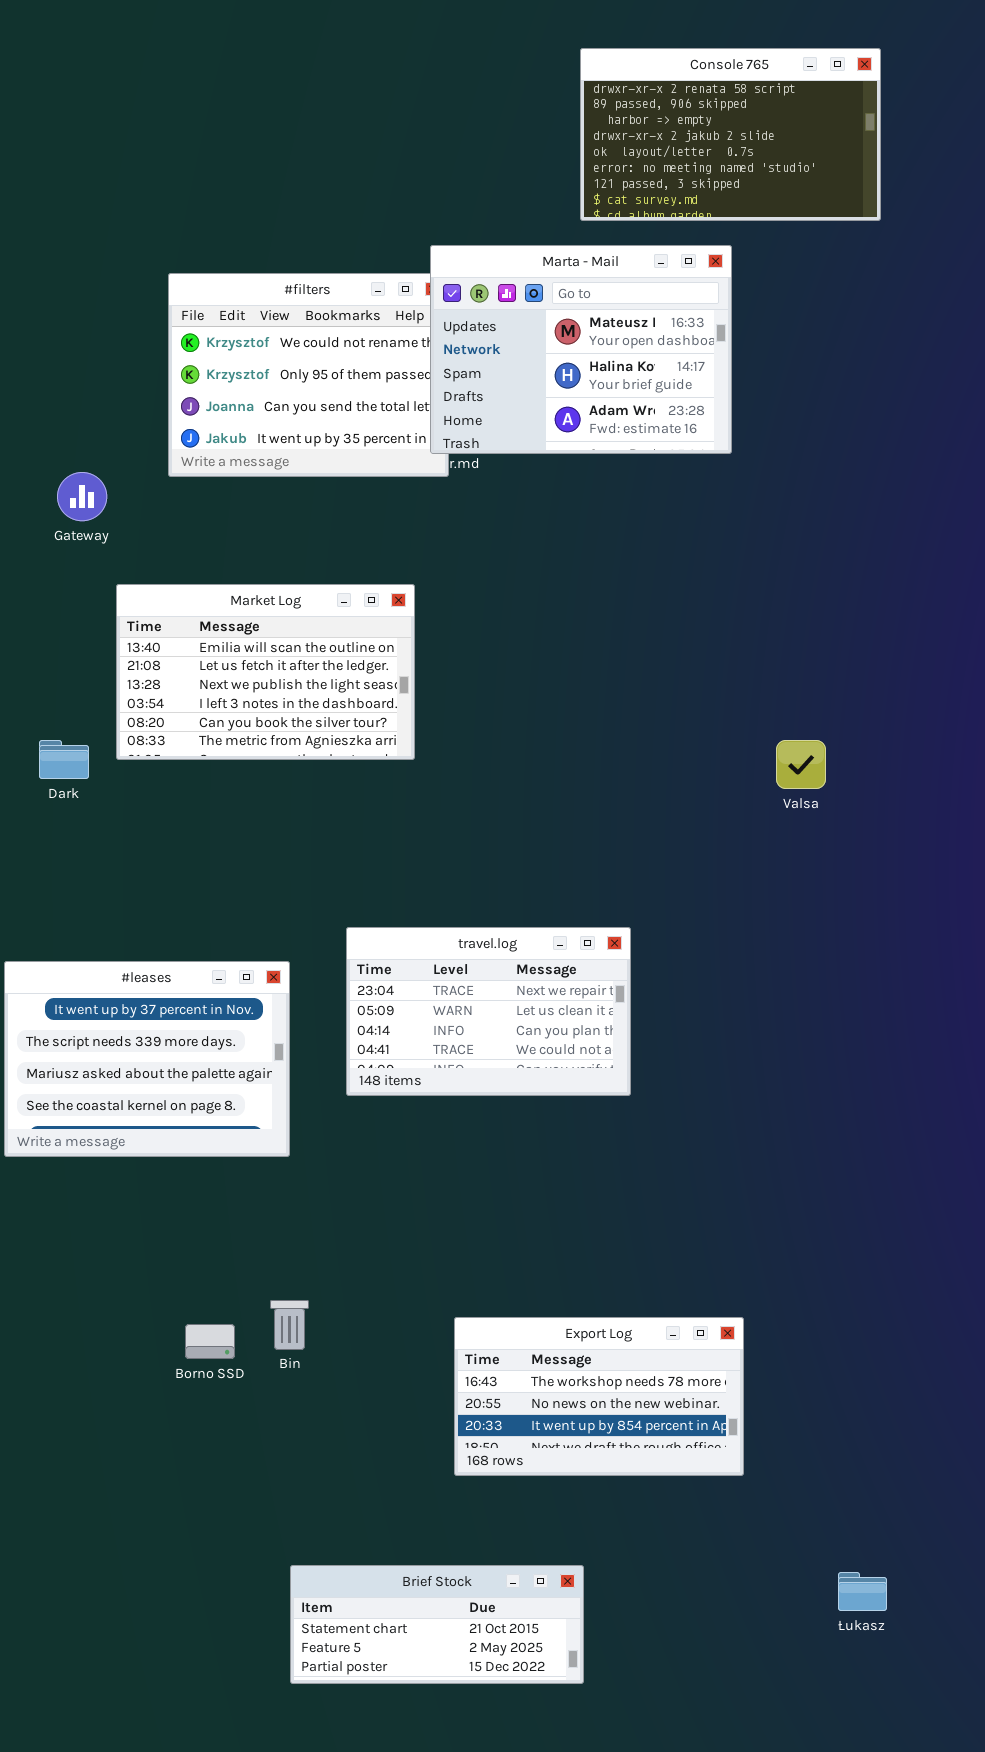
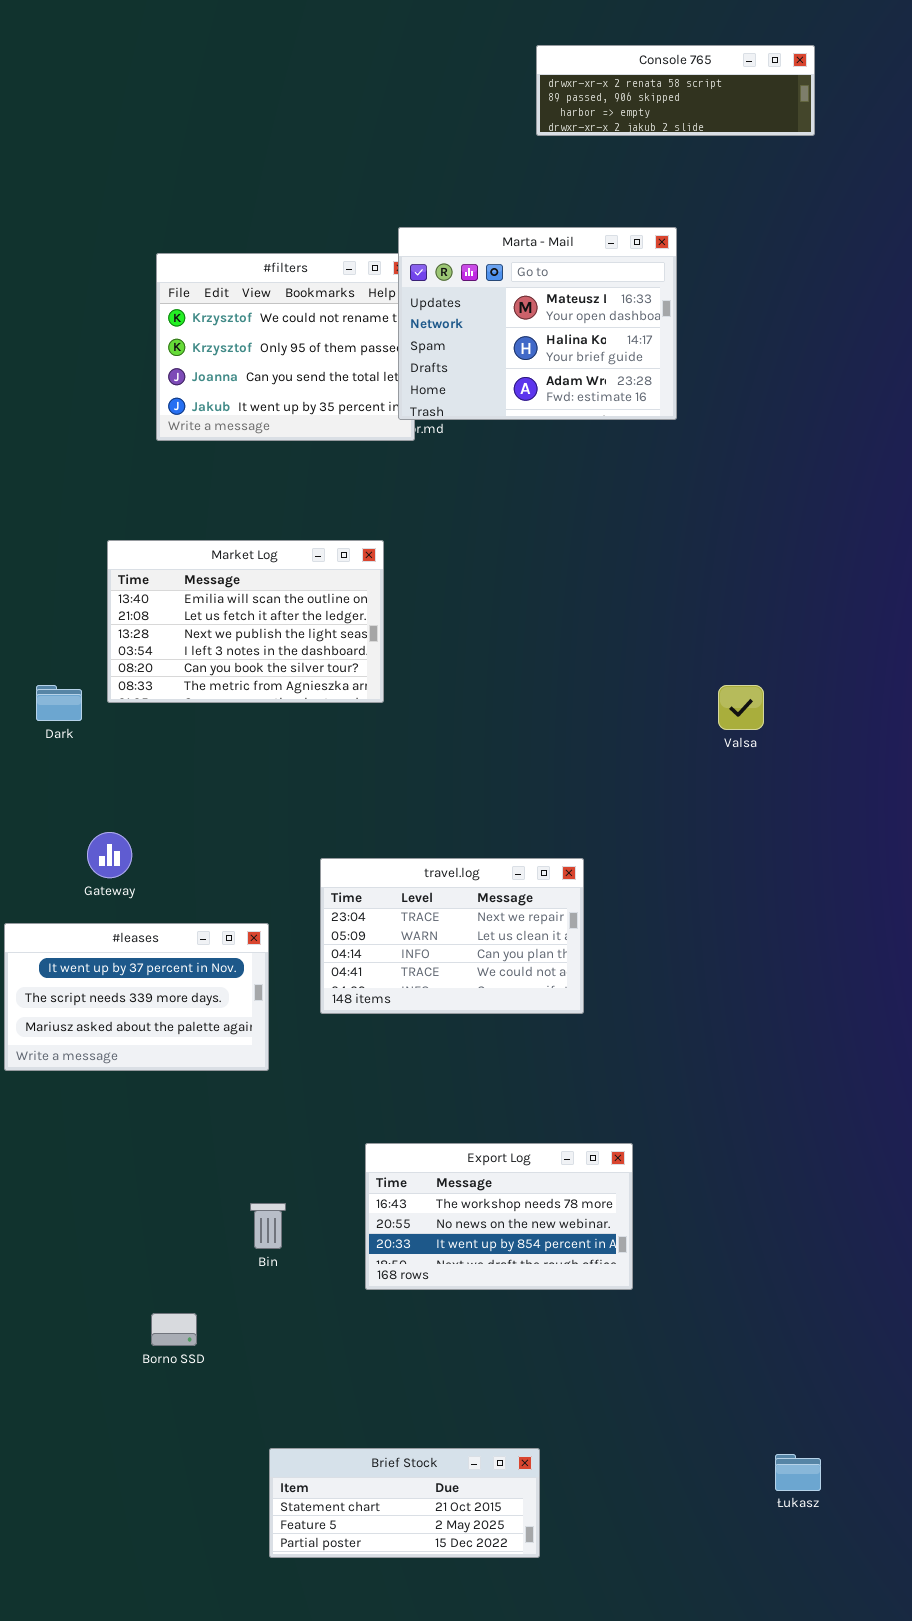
Console 765: [580,48,881,221] -> [536,45,815,136], resized
Gateway: [57,472,107,521] -> [87,832,132,878], moved
#leases: [4,961,290,1157] -> [4,923,269,1071], resized
Export Log: [454,1317,744,1476] -> [365,1143,633,1290], moved
Borno SSD: [185,1324,235,1359] -> [151,1313,197,1346], moved

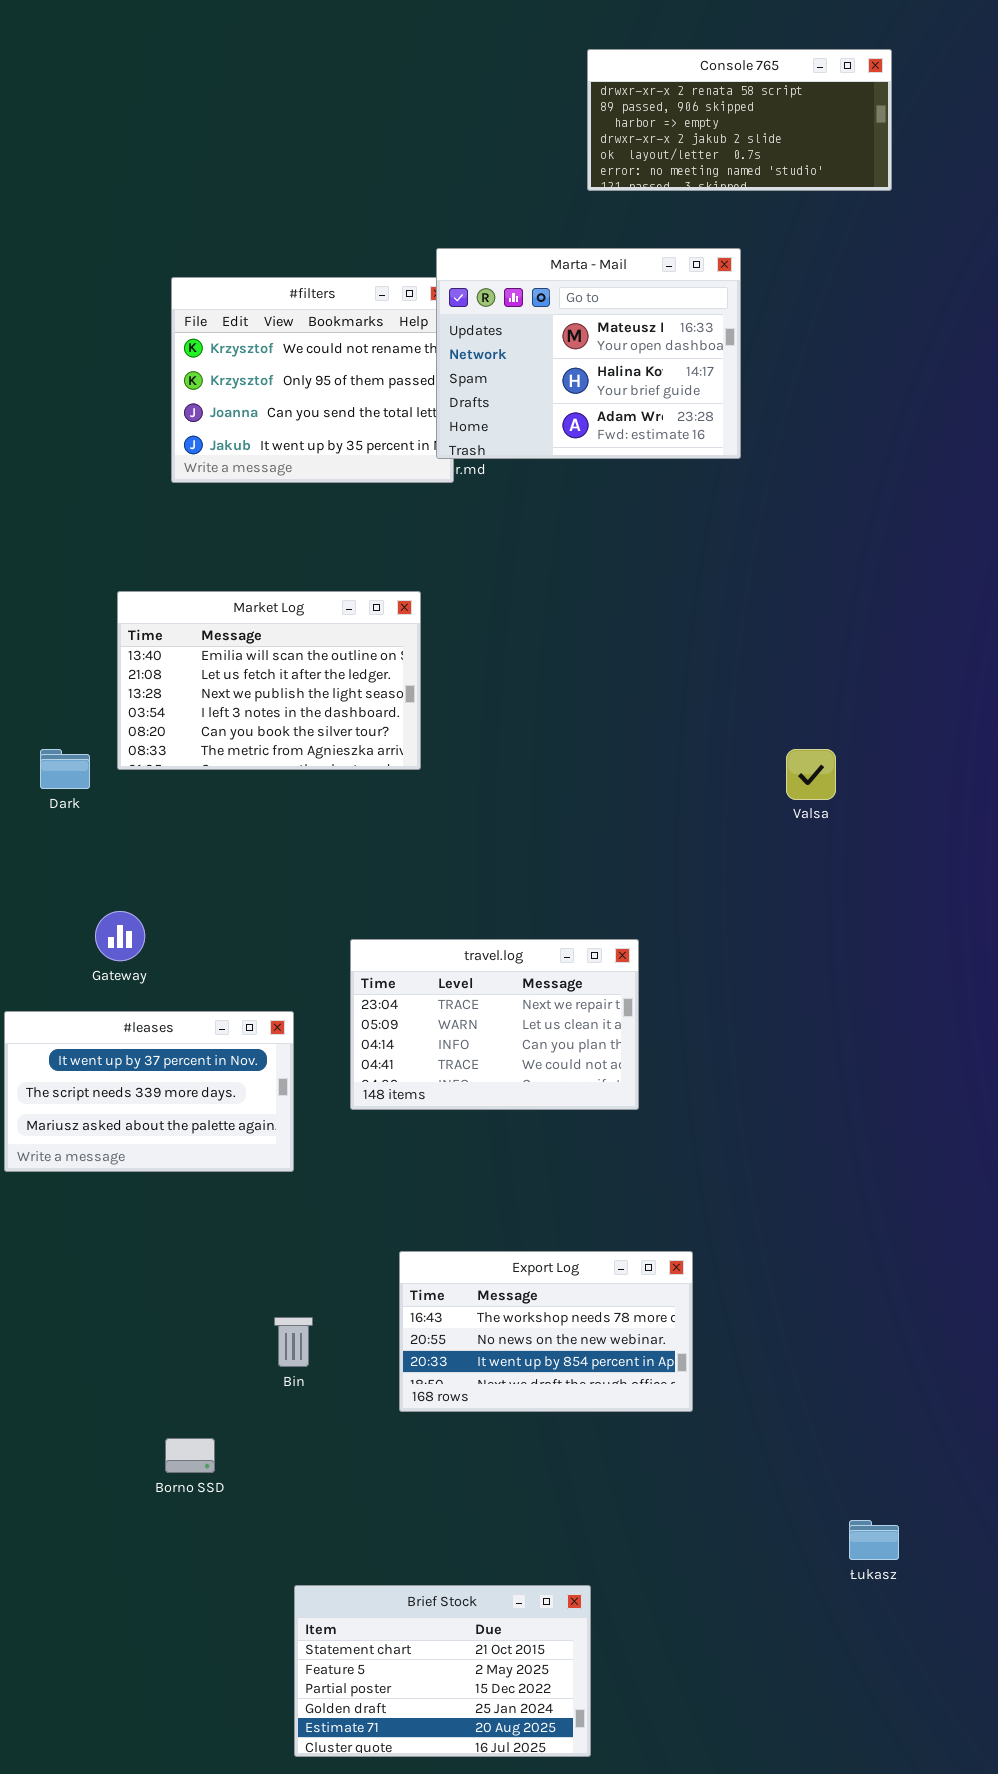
Console 765: [536,45,815,136] -> [587,49,892,191], resized
Brief Stock: [269,1448,540,1558] -> [294,1585,591,1757], resized
Łukasz: [775,1454,821,1491] -> [849,1520,899,1560], moved

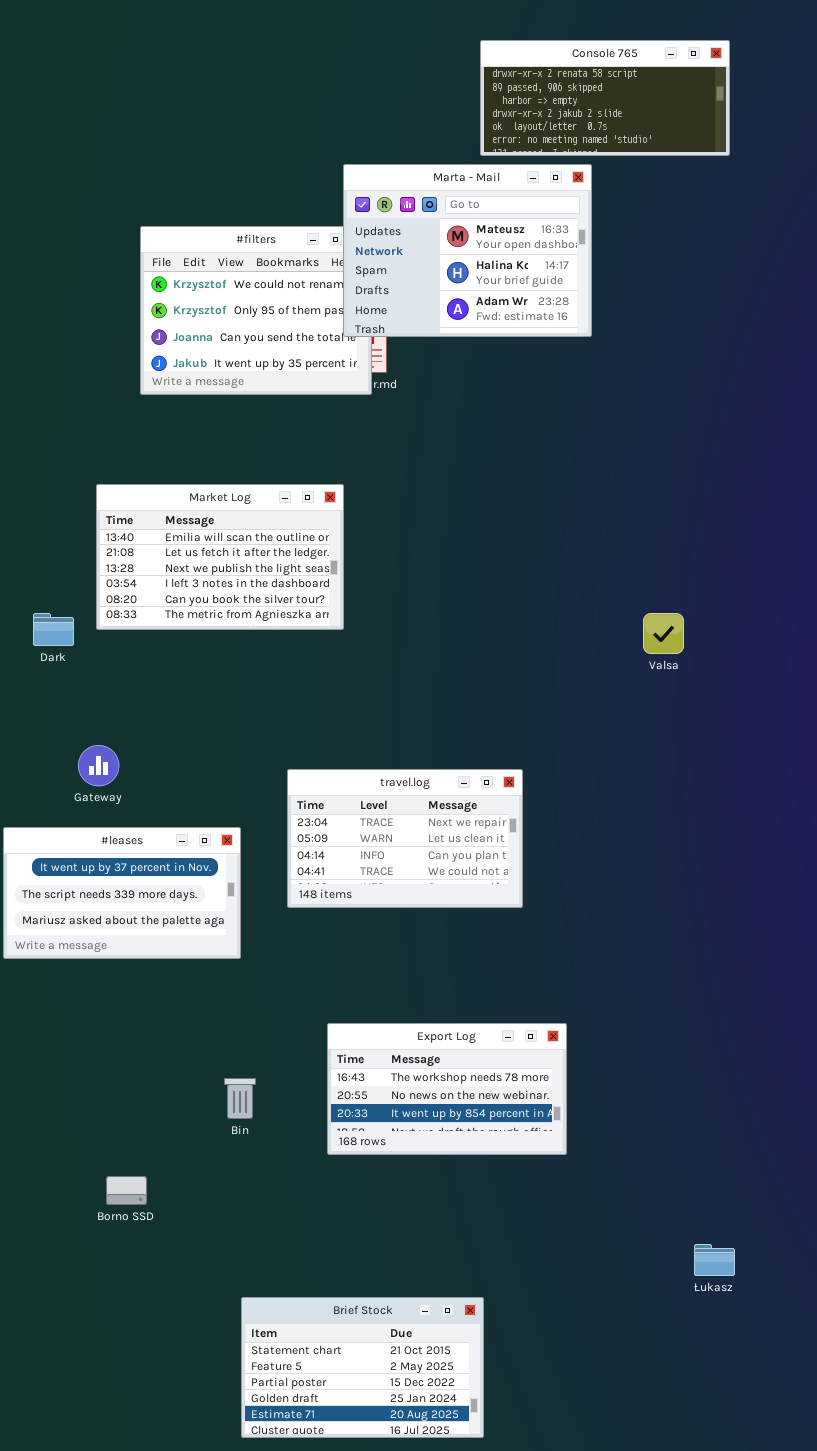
Marta - Mail: [436,248,741,459] -> [343,164,592,337], moved
Borno SSD: [165,1438,215,1473] -> [106,1176,147,1205], moved

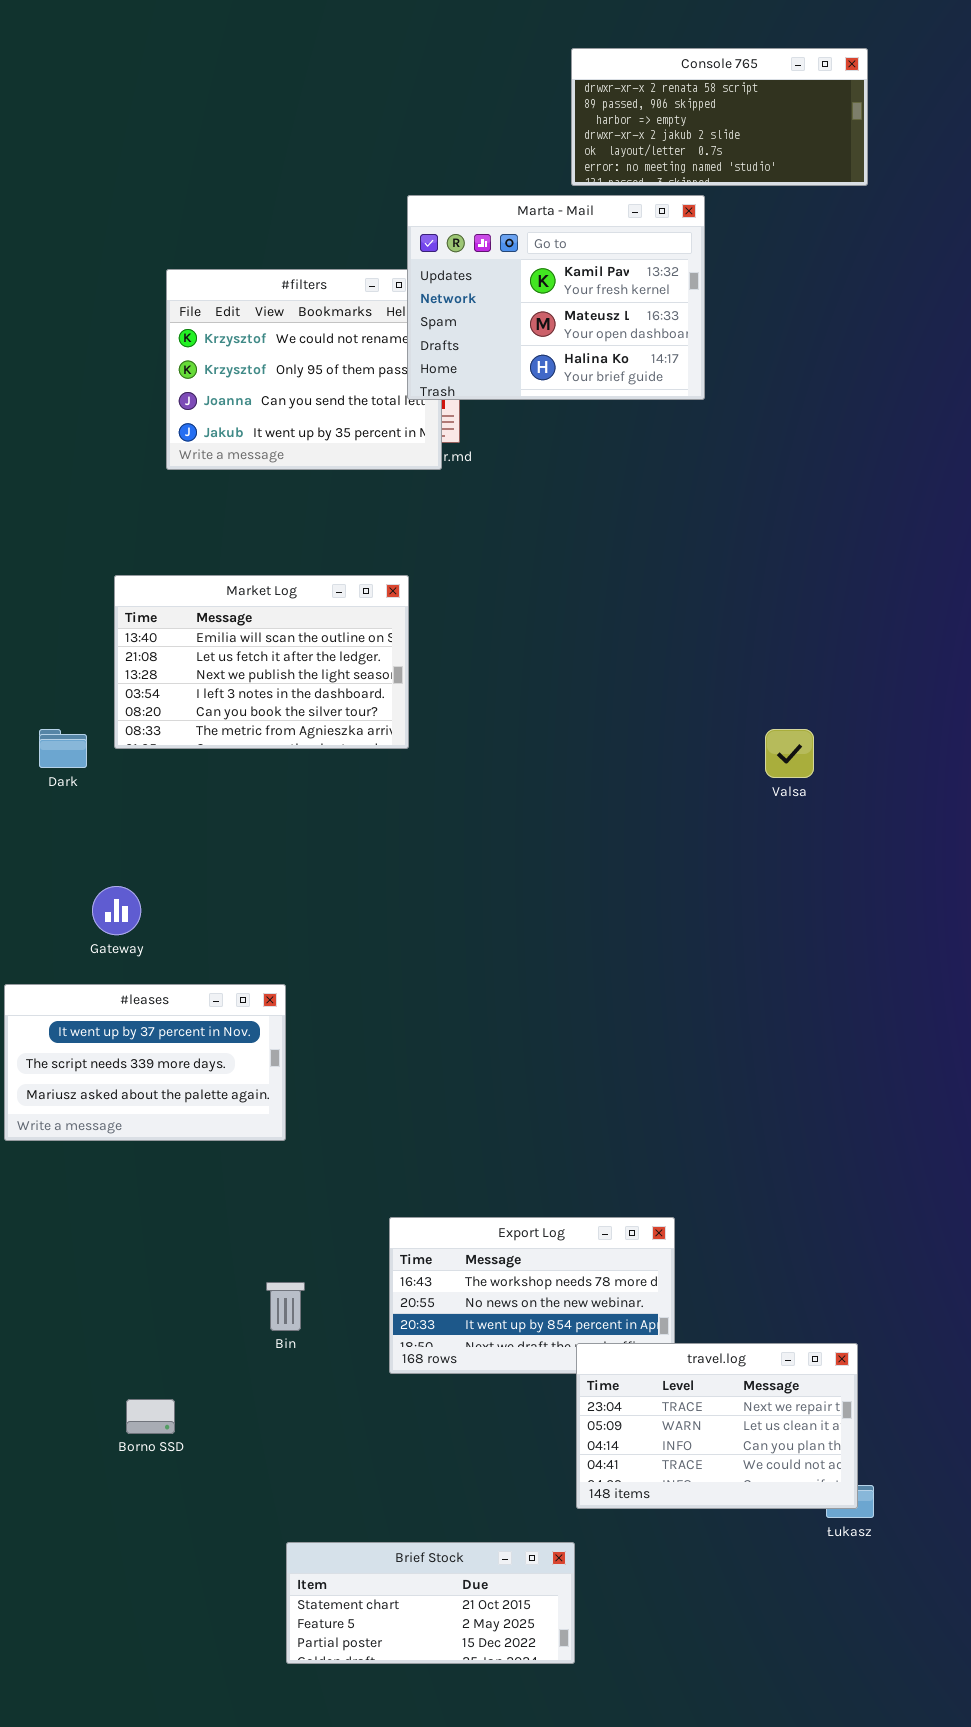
Marta - Mail: [343,164,592,337] -> [407,195,705,400], scrolled up 1 row
travel.log: [287,769,523,908] -> [576,1343,858,1509], moved
Brief Stock: [241,1297,484,1438] -> [286,1542,575,1664], resized

